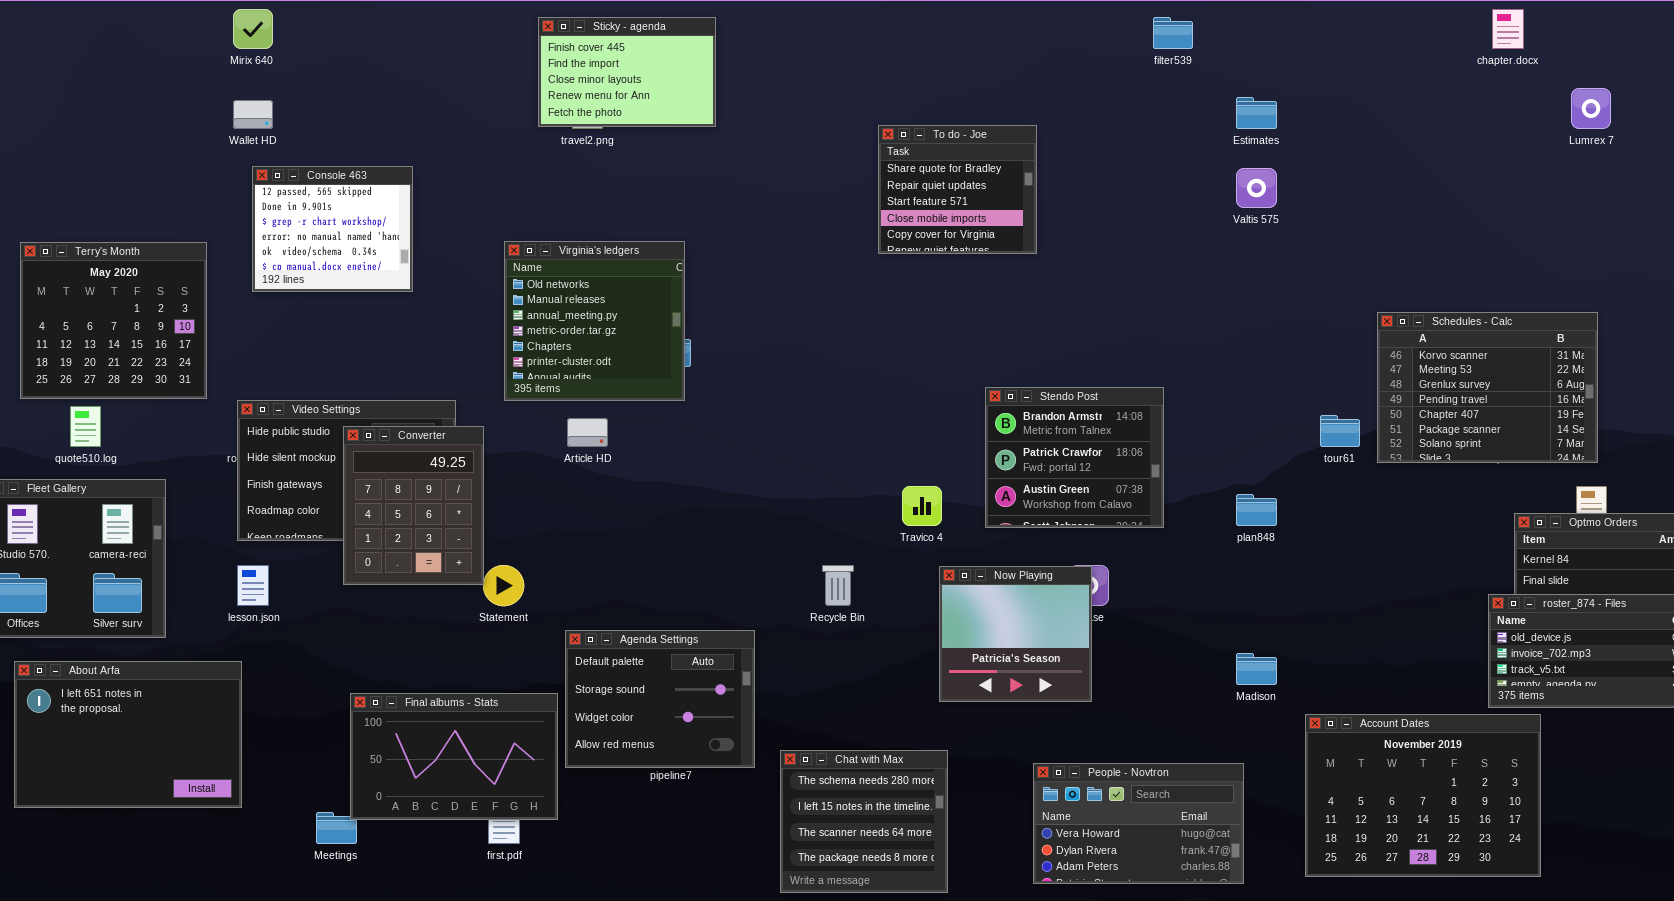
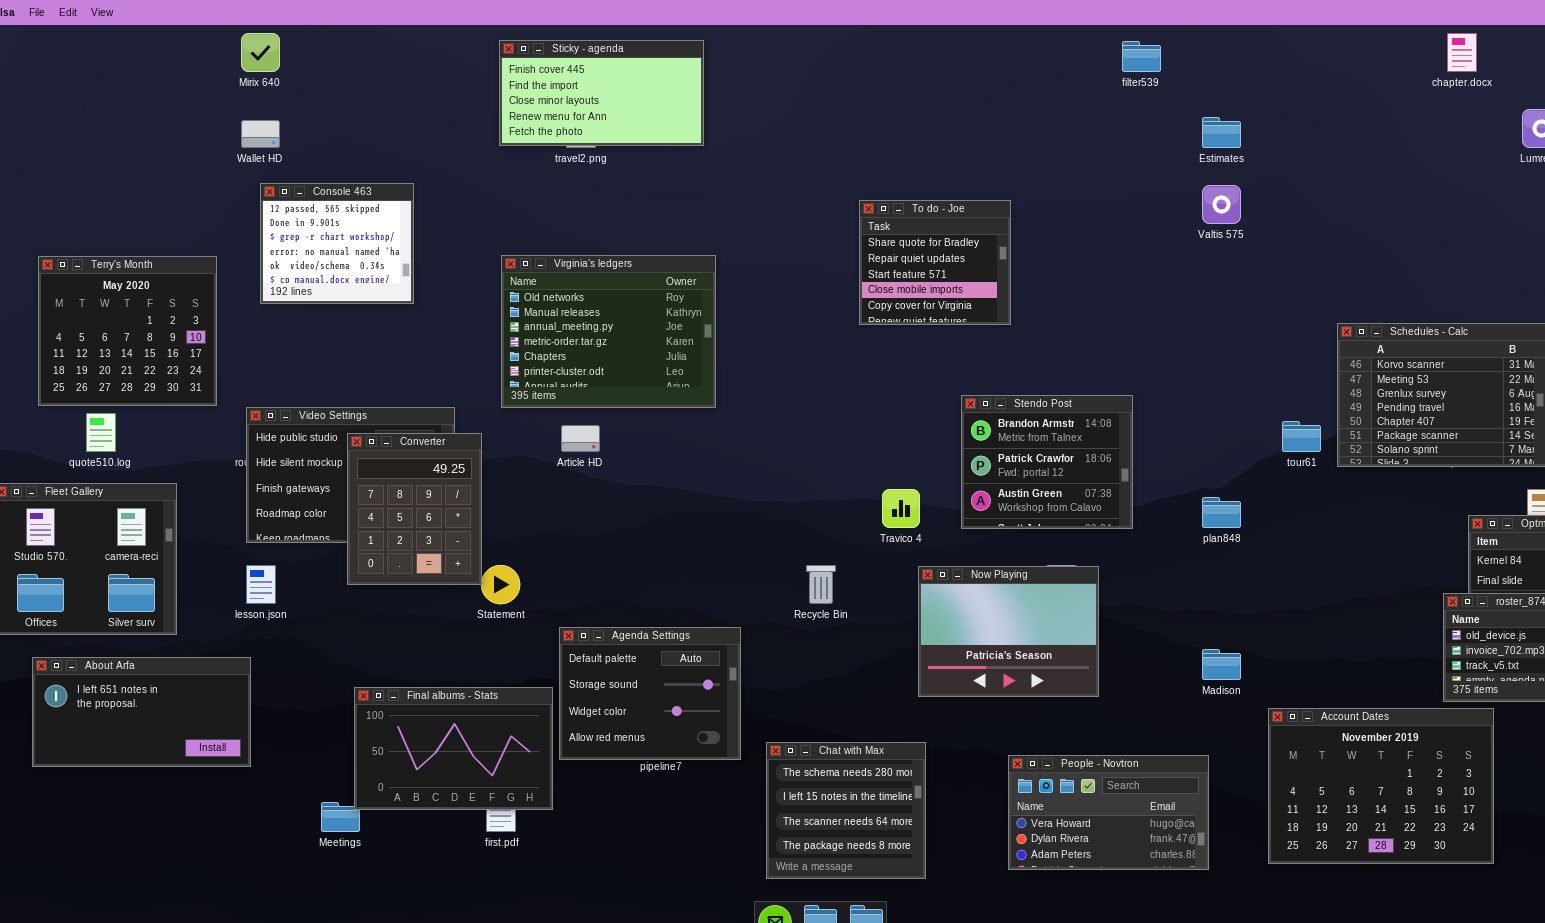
Sticky - agenda: [538,17,716,127] -> [499,40,704,146], resized
To do - Joe: [878,125,1037,254] -> [859,200,1011,325], moved
Virginia's ledgers: [504,241,685,401] -> [501,255,716,408], resized
Now Playing: [939,566,1092,702] -> [918,566,1099,697], resized
About Arfa: [14,661,242,808] -> [32,657,251,767], resized

